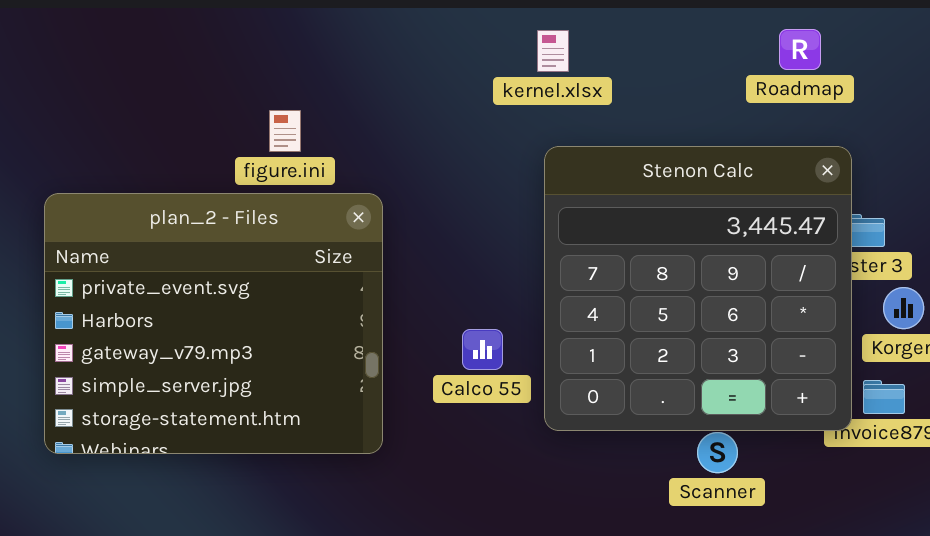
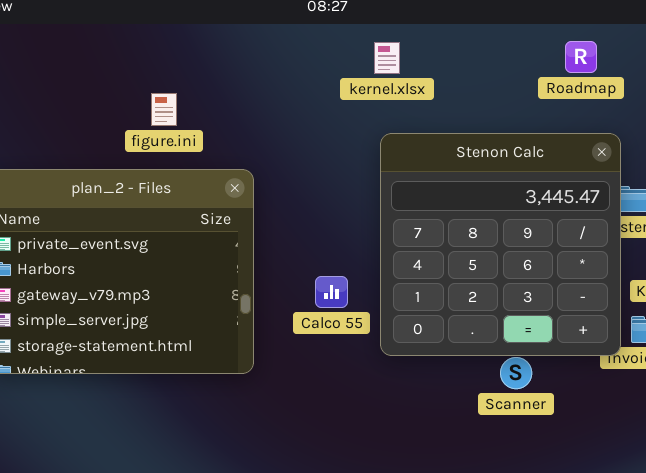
figure.ini: [269,110,301,152] -> [151,93,177,126], moved

